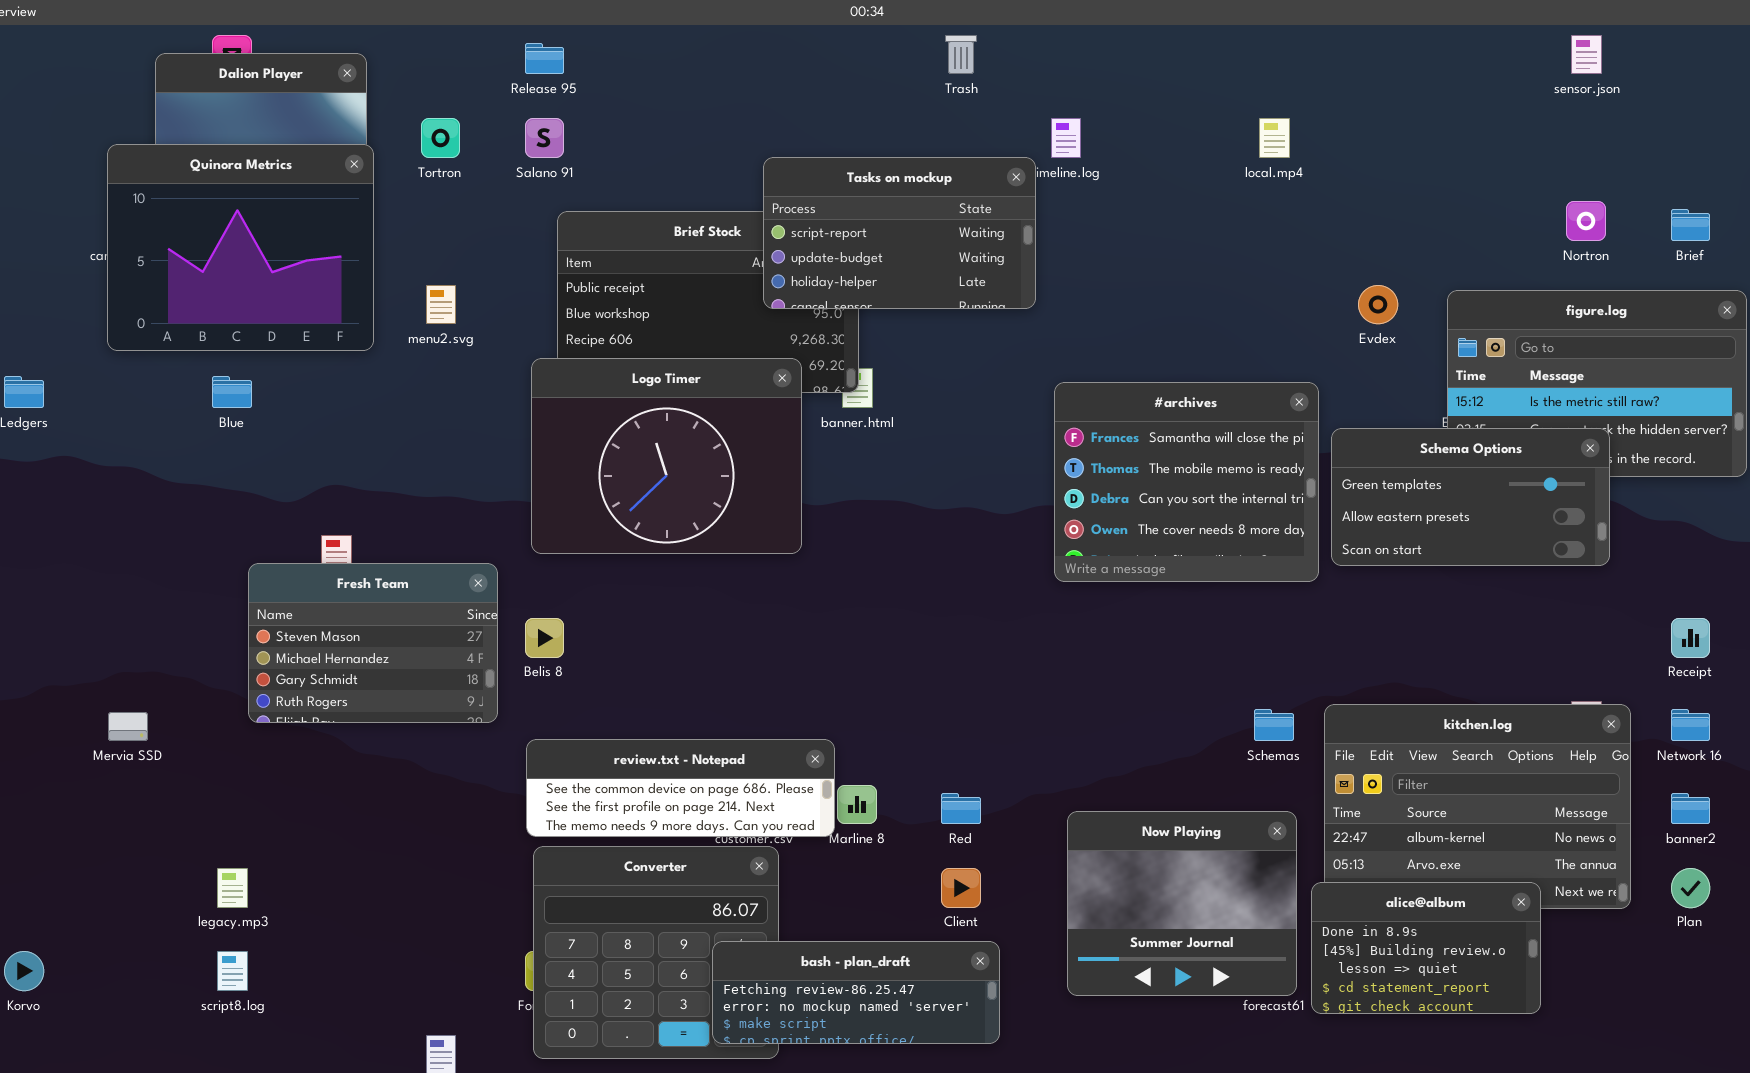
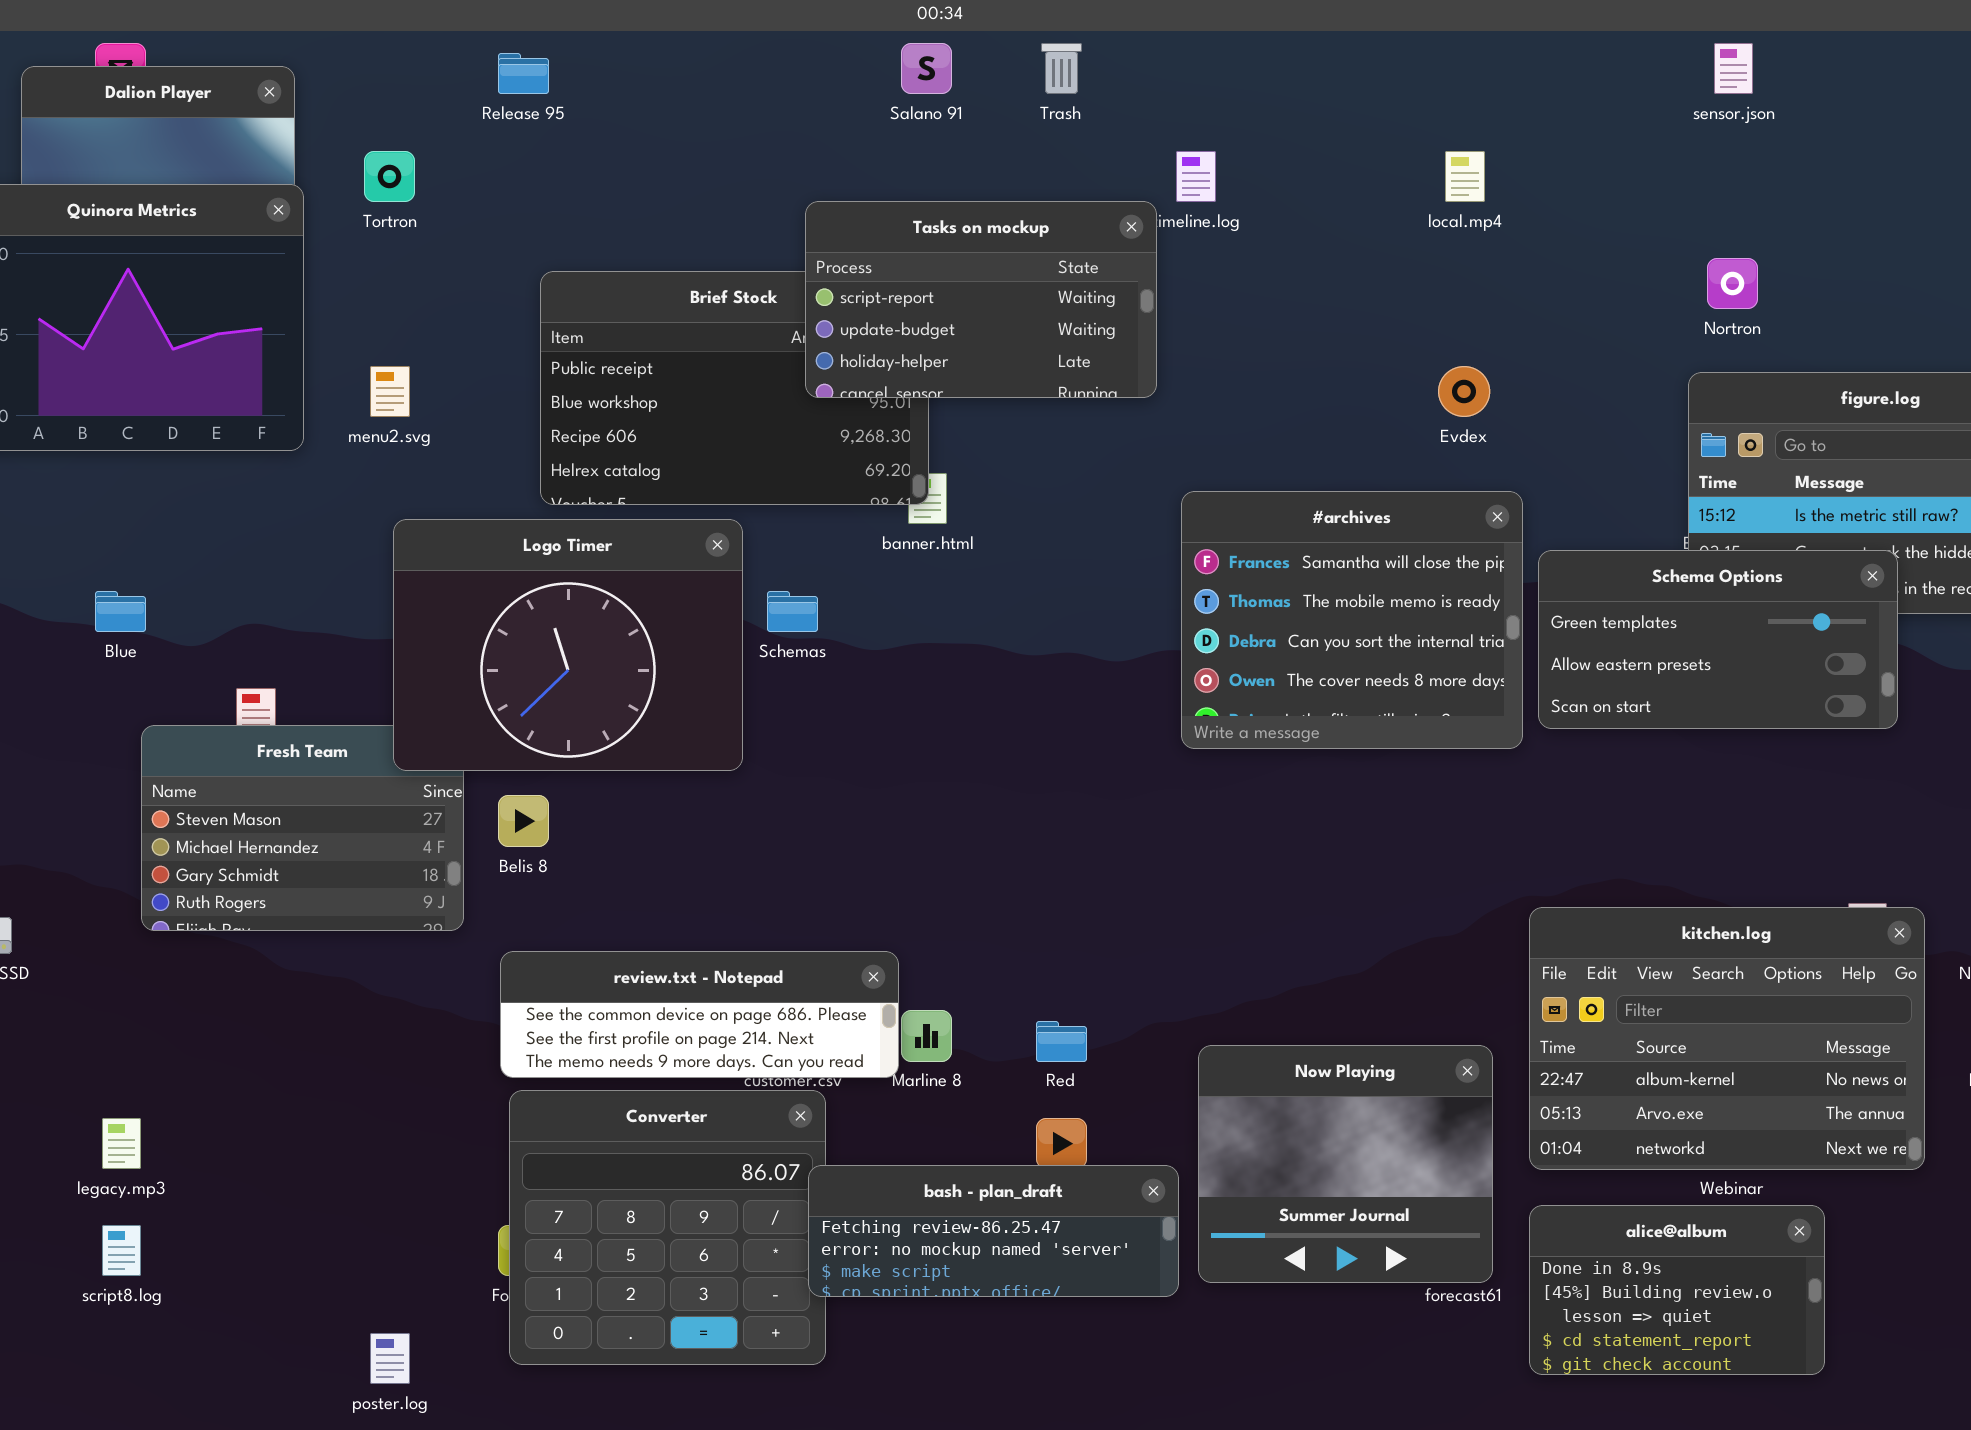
sensor.json: [1571,35,1602,74] -> [1714,43,1753,94], moved
Salano 91: [525,118,564,158] -> [901,43,952,94], moved
Nortron: [1566,201,1606,241] -> [1707,258,1758,309], moved
Evdex: [1358,285,1398,324] -> [1438,366,1490,417], moved
Logo Timer: [531,358,802,554] -> [393,519,743,771], moved
Blue: [212,376,252,408] -> [95,591,146,632], moved
Schemas: [1254,709,1294,741] -> [767,591,818,632], moved
alice@album: [1311,882,1541,1014] -> [1529,1205,1825,1375], moved
bash - plan_draft: [712,941,1000,1044] -> [808,1165,1179,1297], moved

